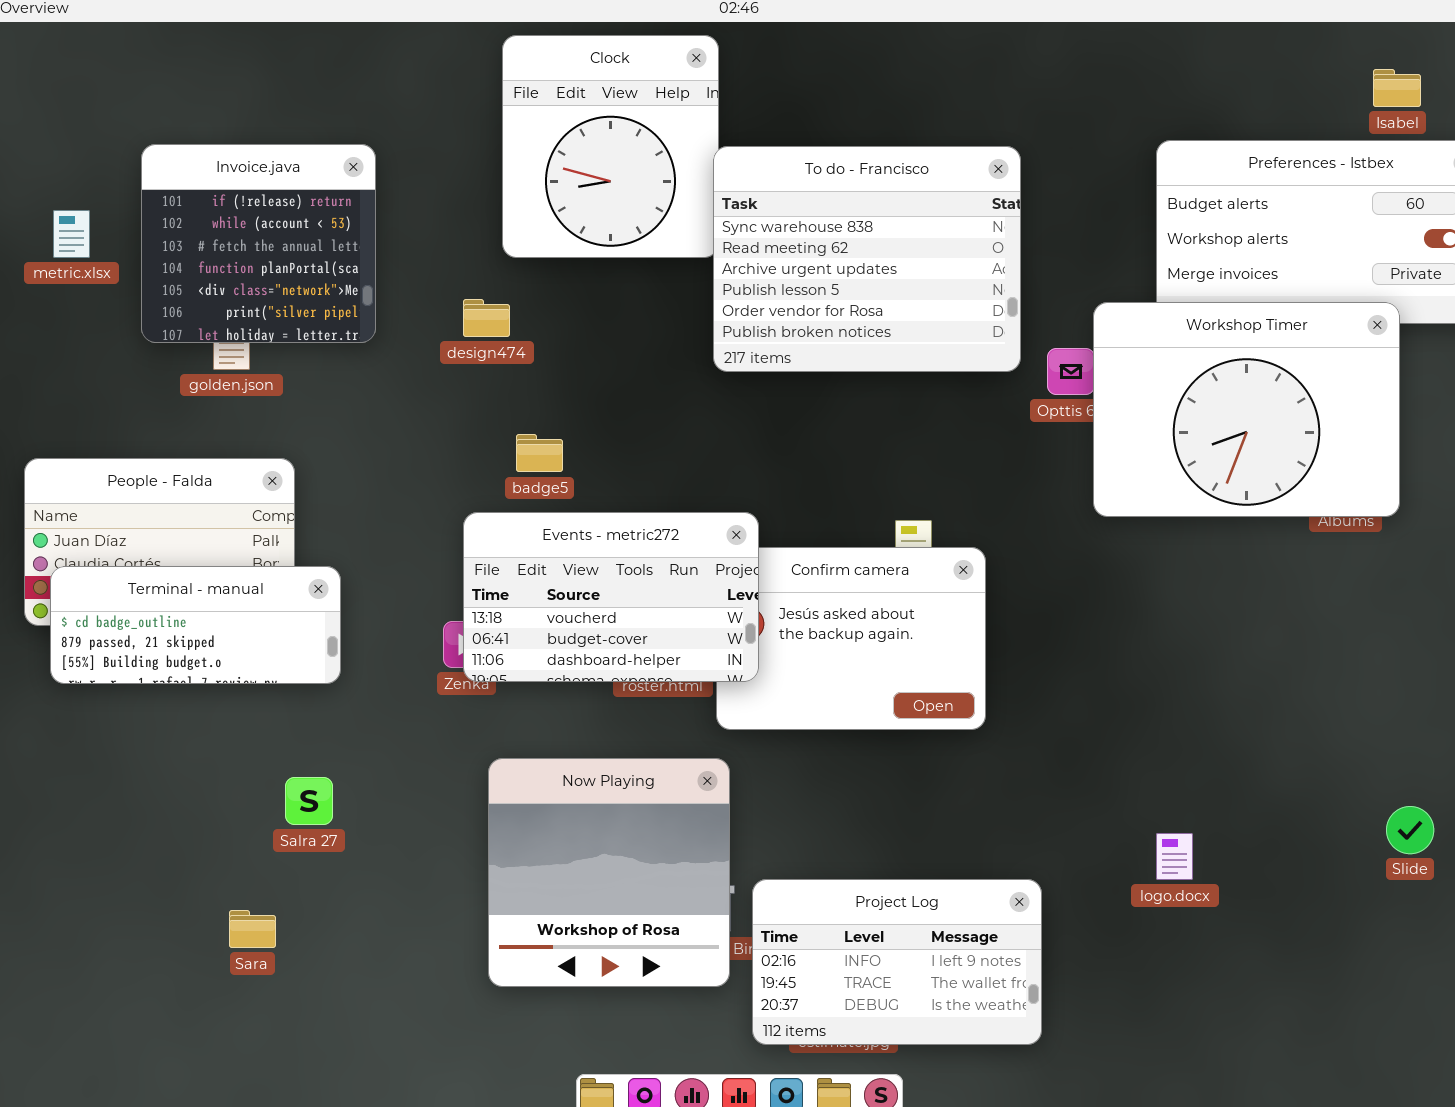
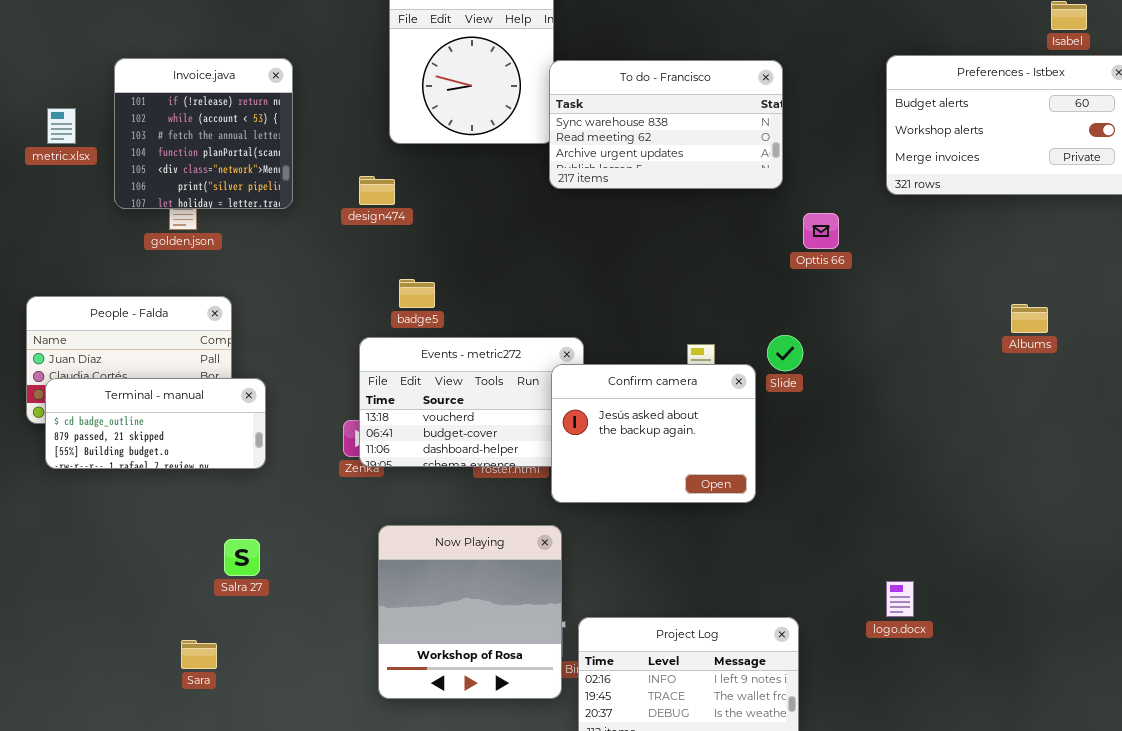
To do - Francisco: [713,146,1021,372] -> [549,60,783,189], resized
Workshop Timer: [1093,302,1400,517] -> none, closed
Confirm camera: [716,547,986,730] -> [551,364,756,503], raised
Slide: [1386,806,1434,854] -> [767,335,803,371], moved

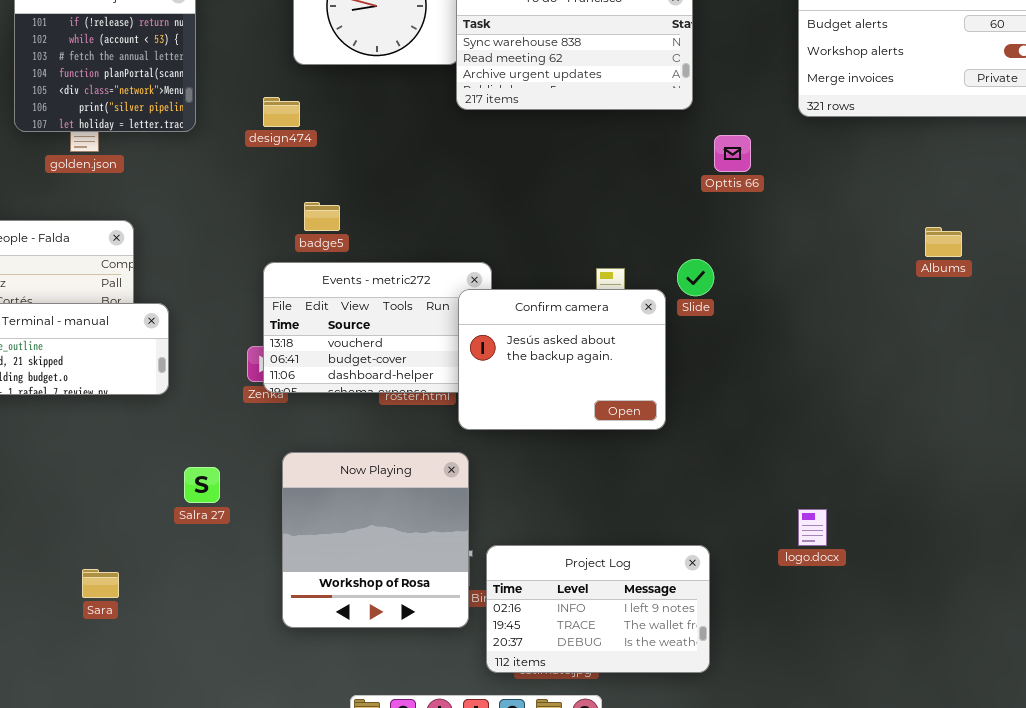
Salra 27: [224,539,260,576] -> [184,467,220,503], moved

